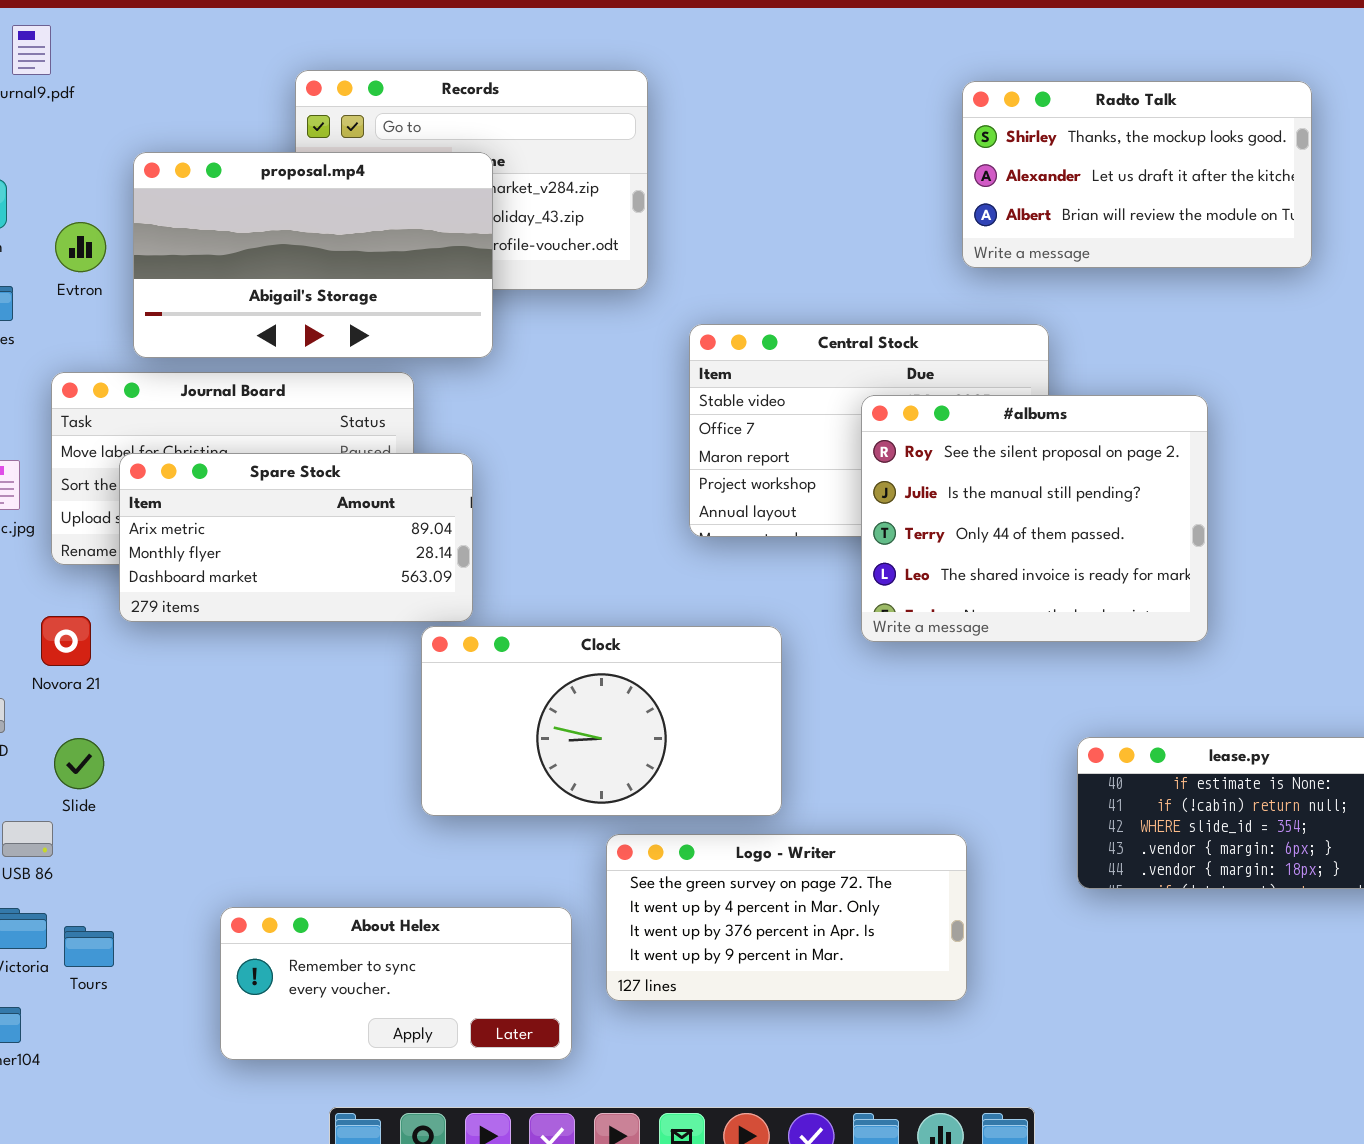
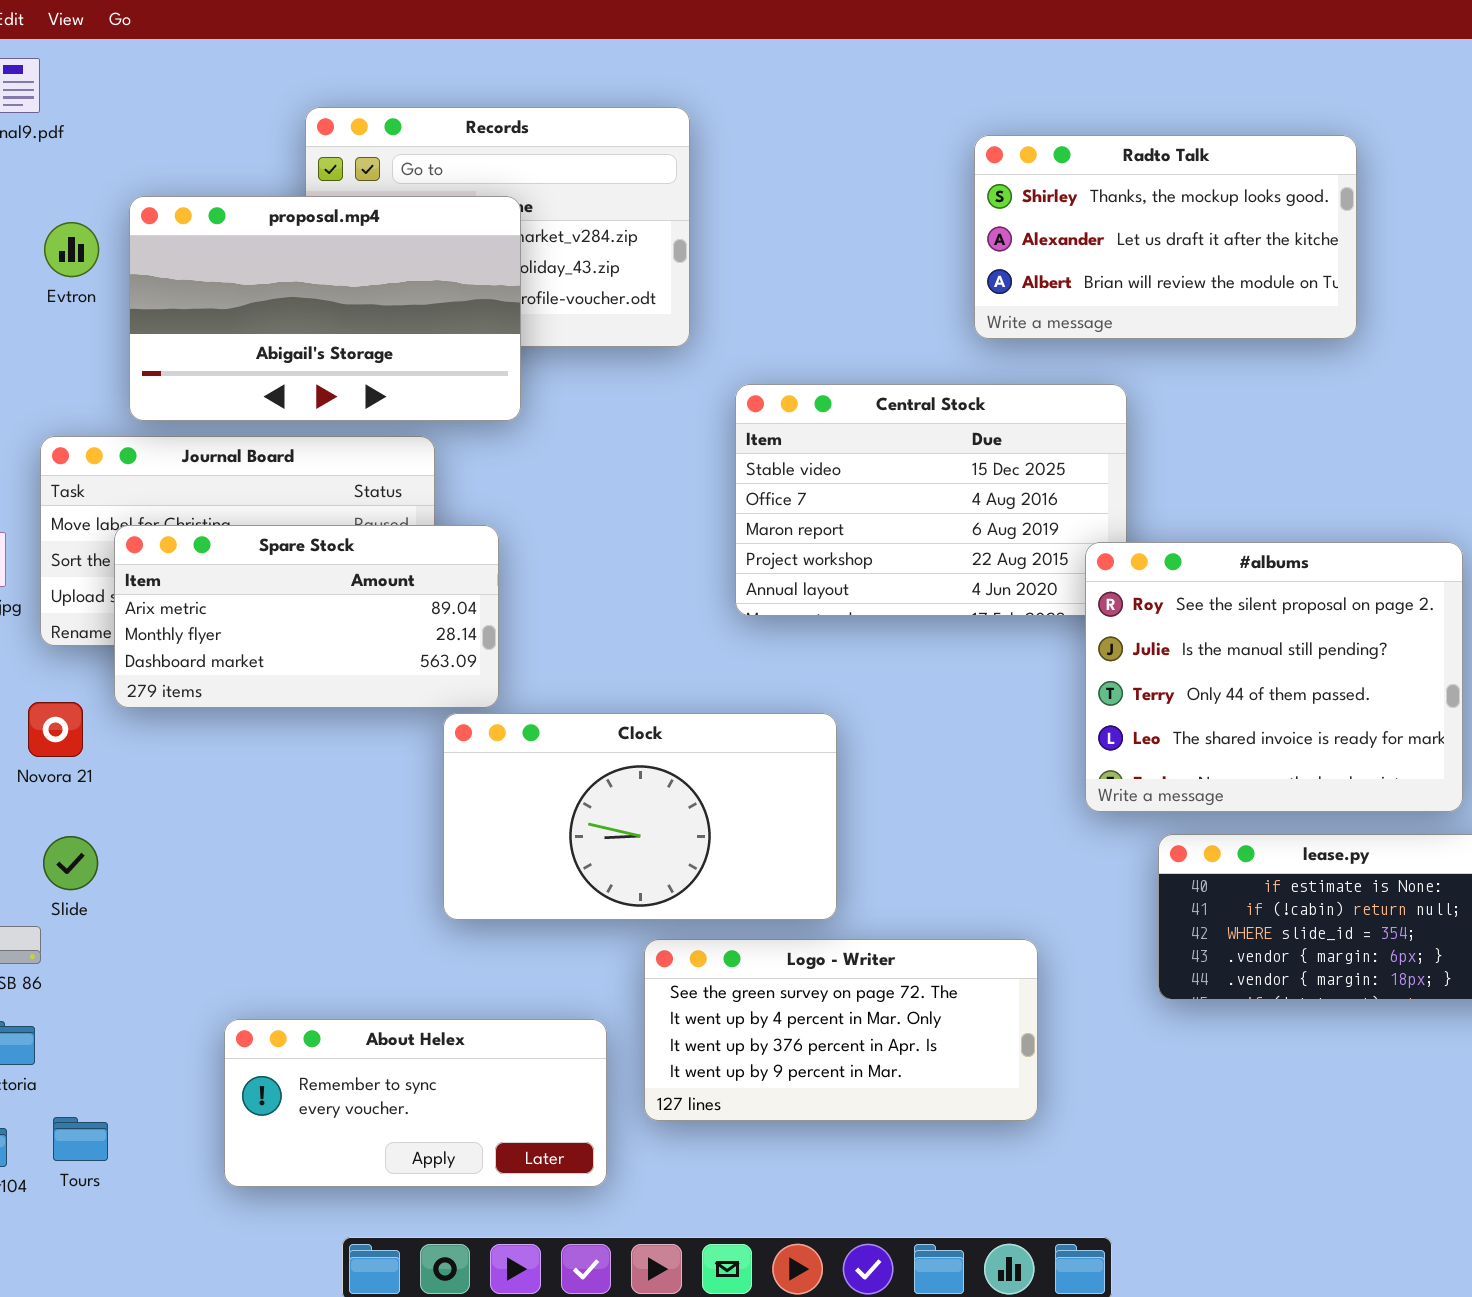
Radto Talk: [962,81,1312,268] -> [974,135,1357,339], moved
Evtron: [55,222,106,272] -> [44,222,99,277], moved
#albums: [861,395,1208,642] -> [1085,542,1463,812], moved
Tours: [64,926,114,967] -> [53,1117,108,1161], moved

